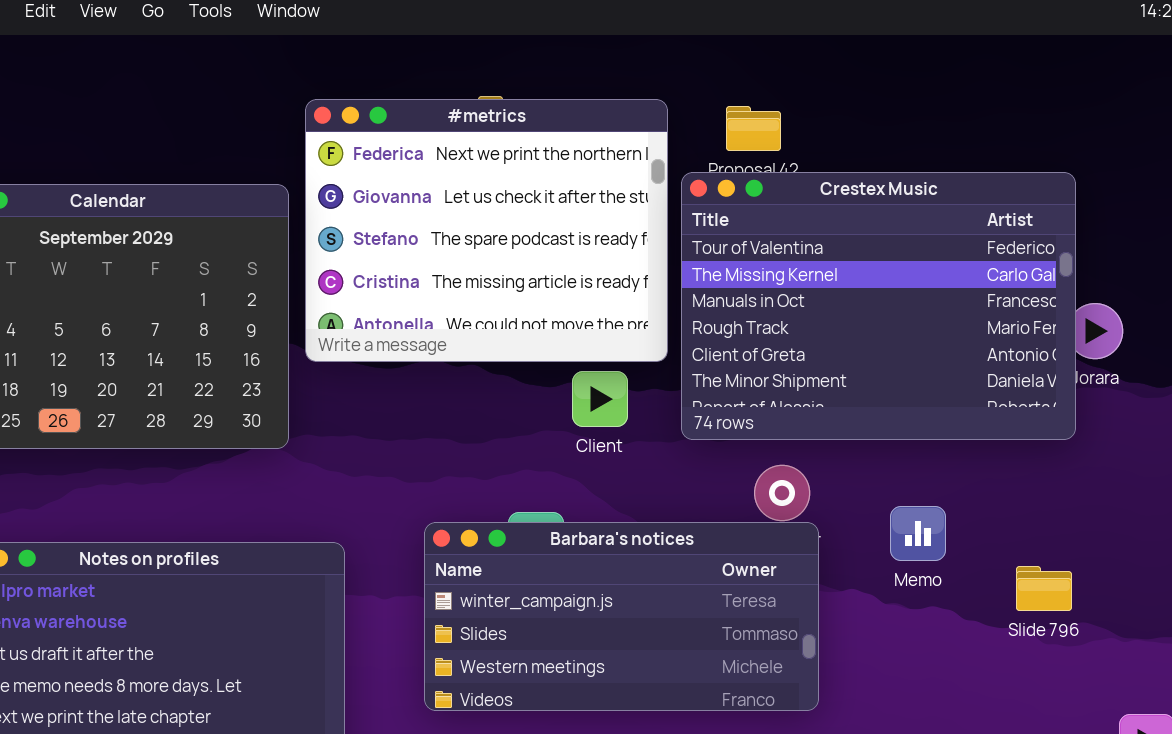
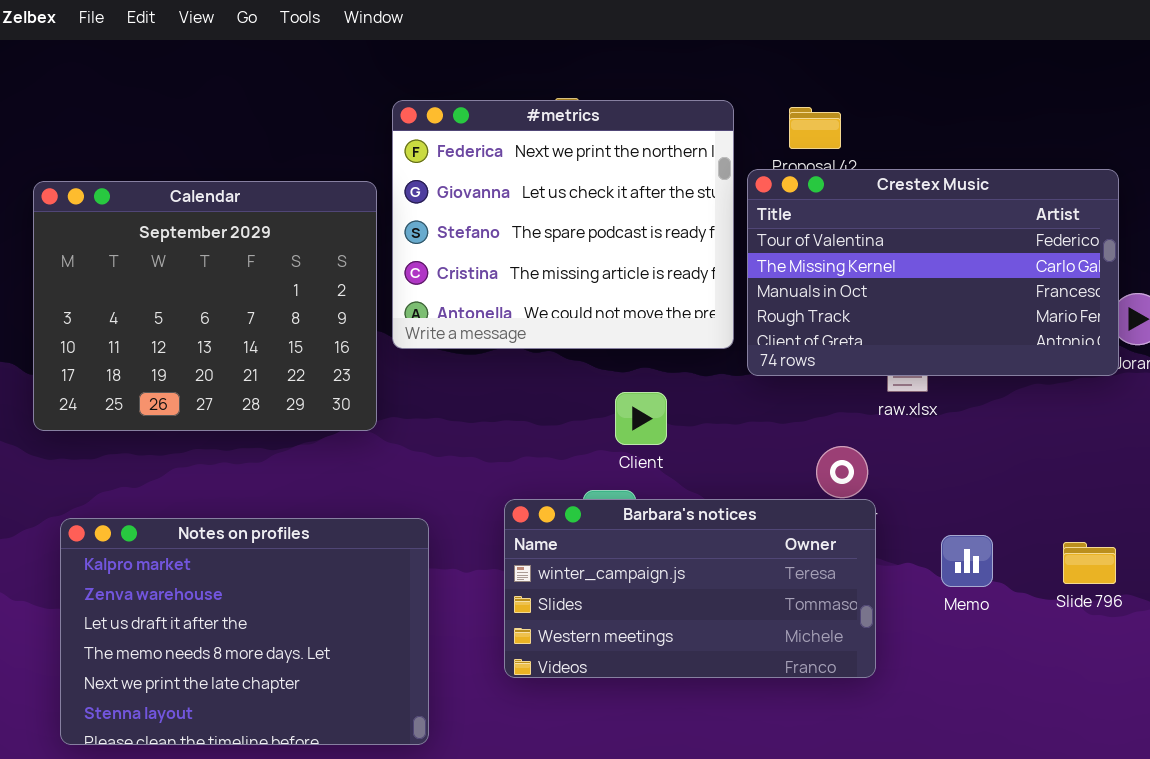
Crestex Music: [681,172,1076,440] -> [747,169,1119,376], resized
Client: [572,371,628,427] -> [615,392,667,445], moved
Memo: [890,506,946,561] -> [941,535,993,587], moved

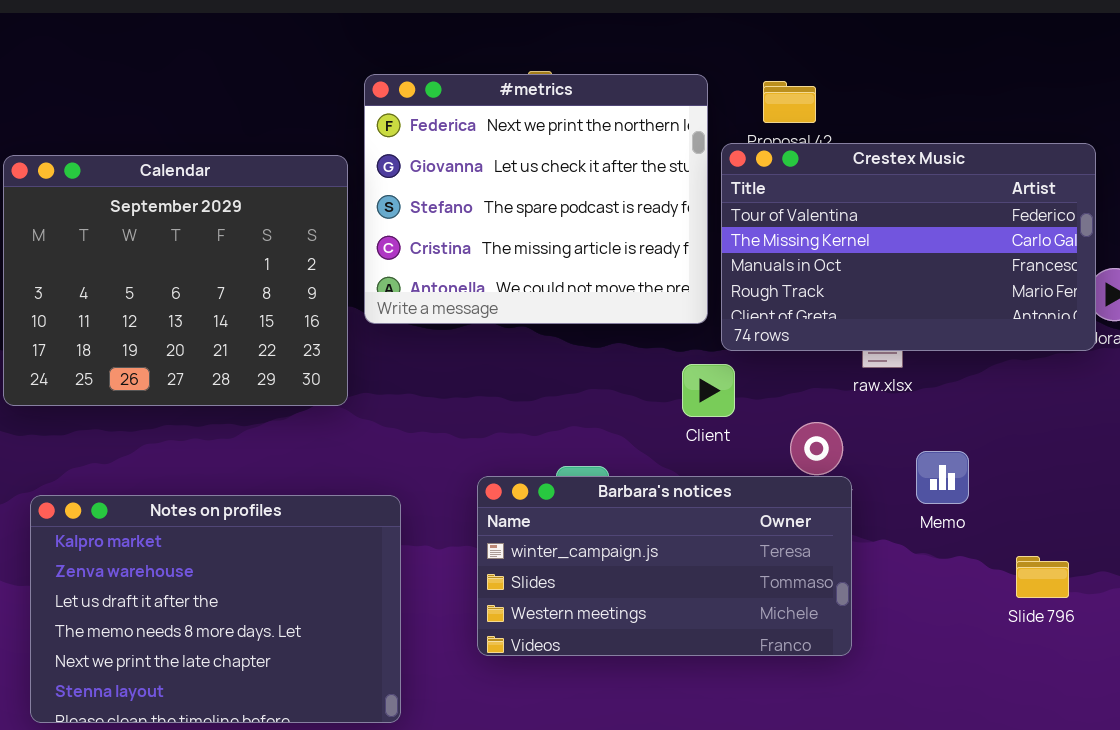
Client: [615,392,667,445] -> [682,364,735,417], moved
Memo: [941,535,993,587] -> [916,451,969,504], moved
Slide 796: [1063,542,1116,584] -> [1016,556,1069,598], moved

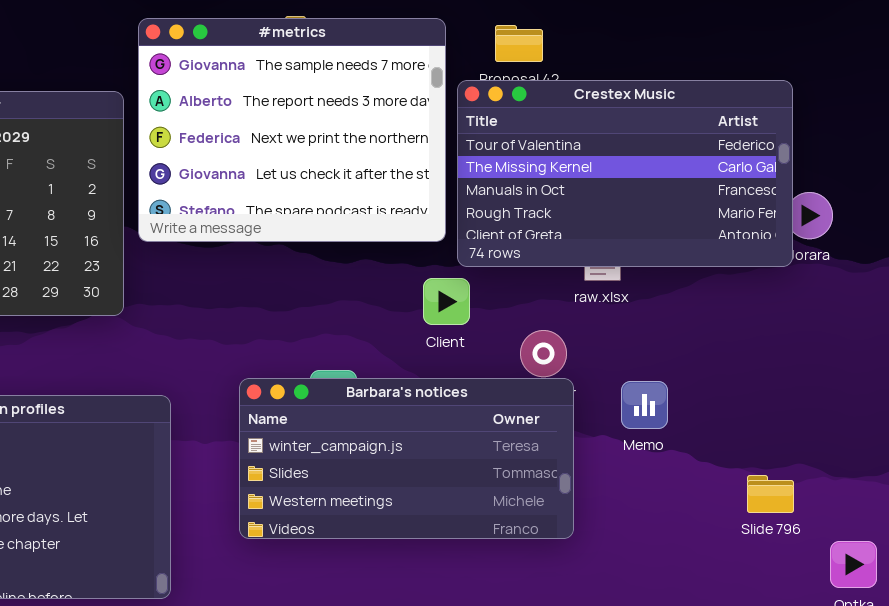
#metrics: [364,74,708,324] -> [138,18,446,242], scrolled up 2 rows
Memo: [916,451,969,504] -> [621,381,668,429], moved
Slide 796: [1016,556,1069,598] -> [747,475,794,513], moved

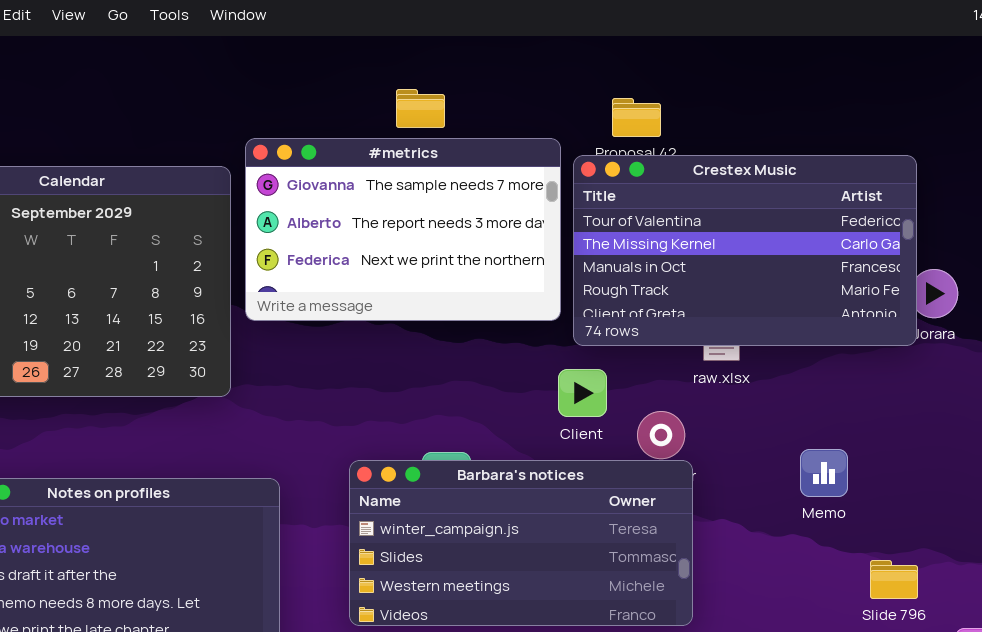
#metrics: [138,18,446,242] -> [245,138,561,321], resized
Client: [423,278,470,325] -> [558,369,607,417], moved
Memo: [621,381,668,429] -> [800,449,848,497], moved

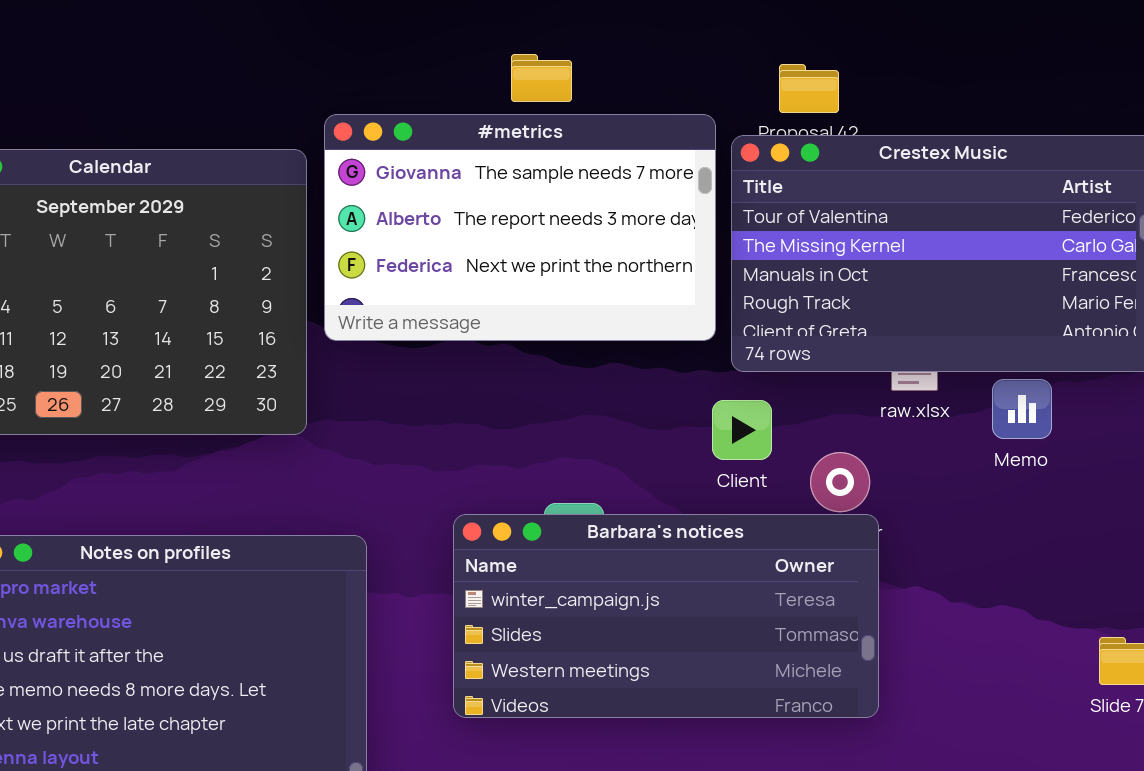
Memo: [800,449,848,497] -> [992,379,1052,439], moved

